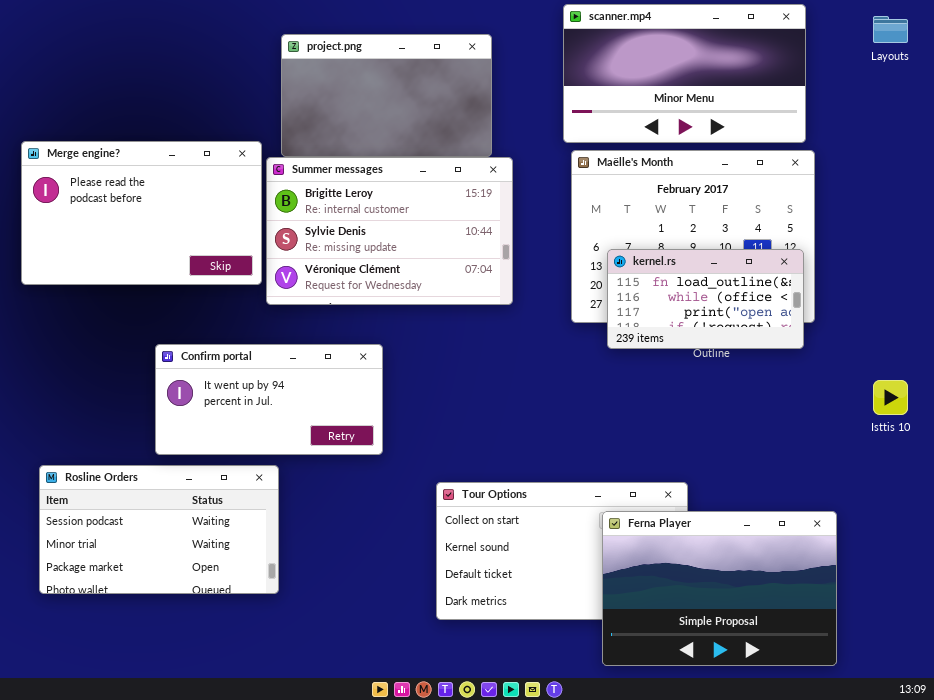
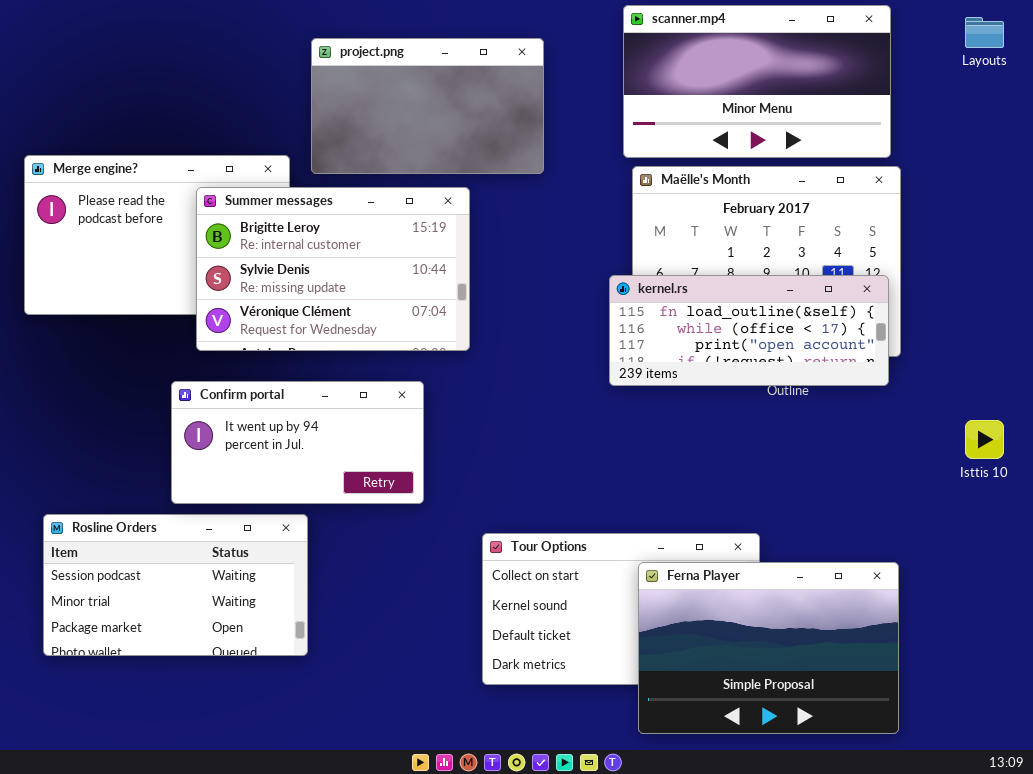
Summer messages: [266,157,513,305] -> [196,187,470,351], moved
kernel.rs: [607,249,804,349] -> [609,275,889,386], resized
Ferna Player: [602,511,837,666] -> [638,562,899,734], moved

